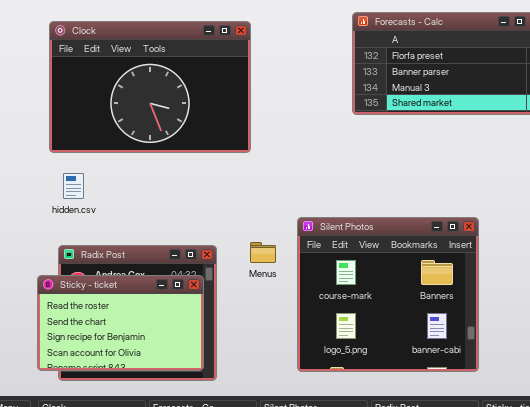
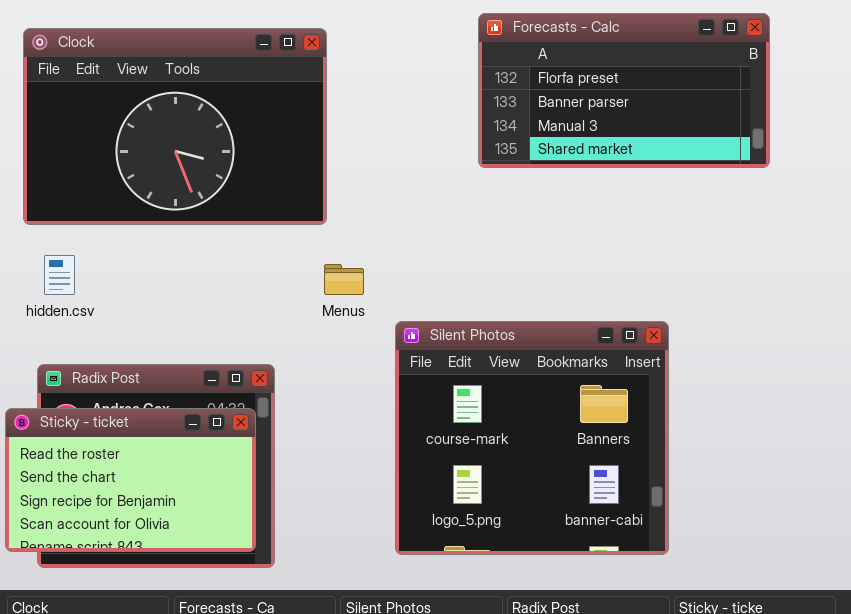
Menus: [250,242,276,263] -> [324,264,364,295], moved

